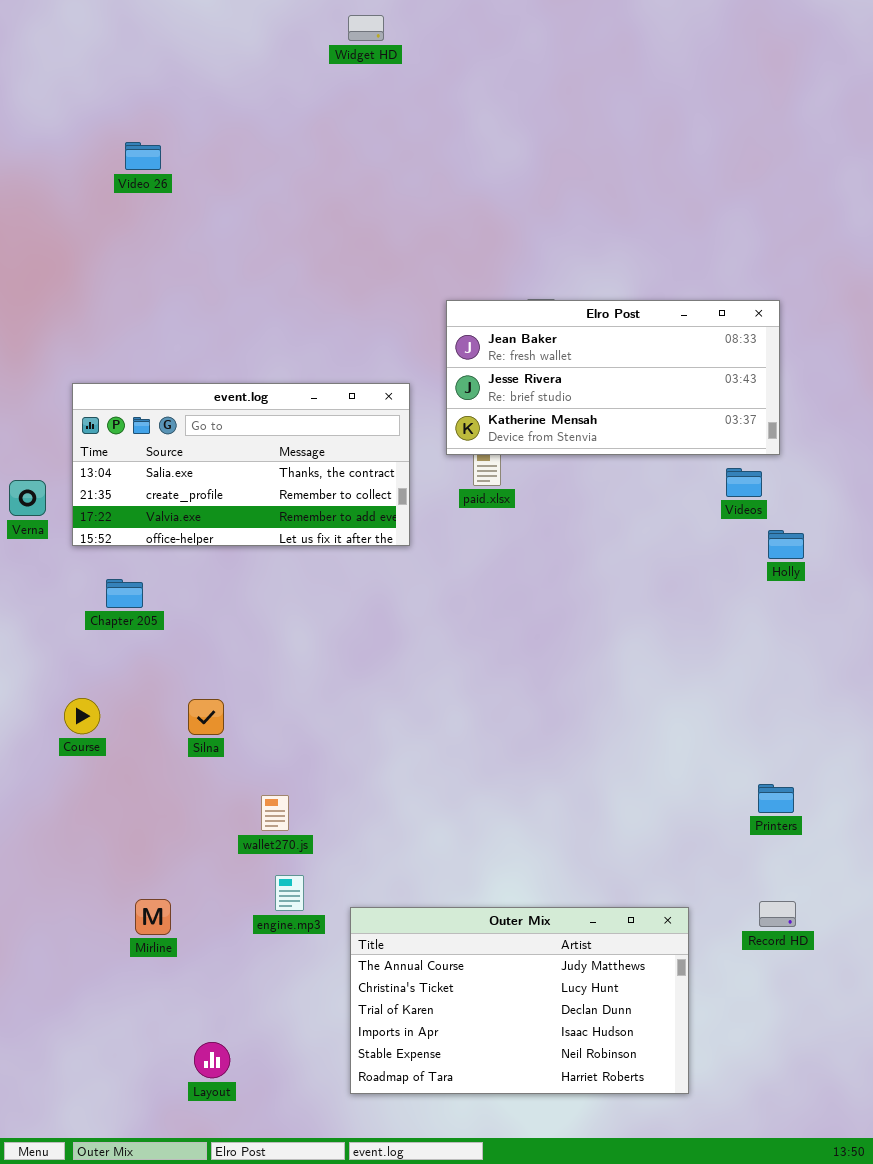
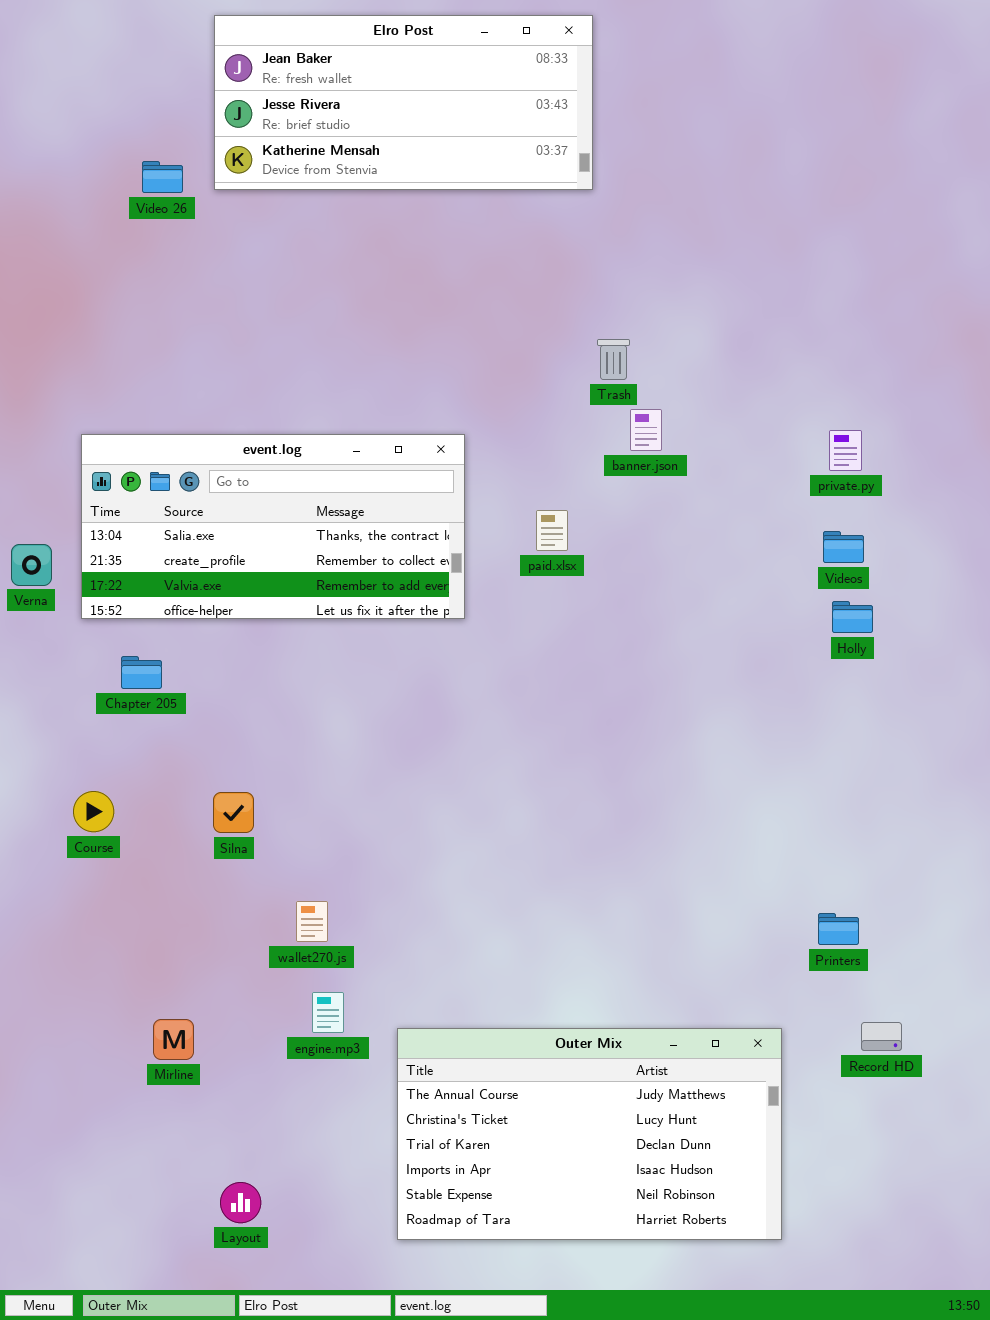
Elro Post: [446,300,780,455] -> [214,15,593,190], moved
Holly: [768,530,804,559] -> [832,601,873,633], moved
Printers: [758,784,794,813] -> [818,913,859,945], moved

